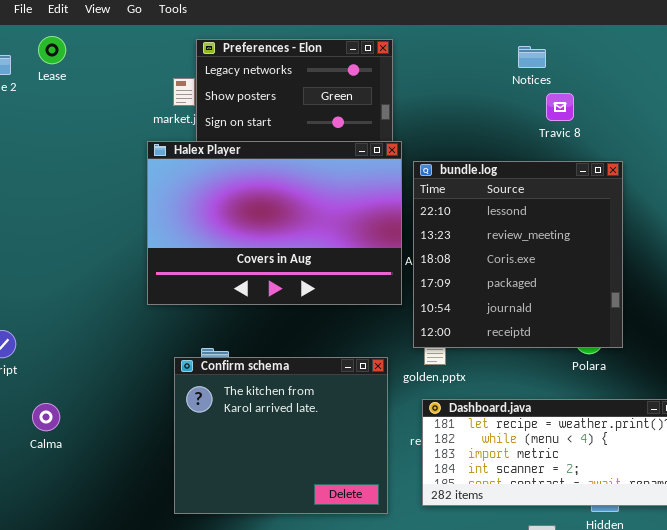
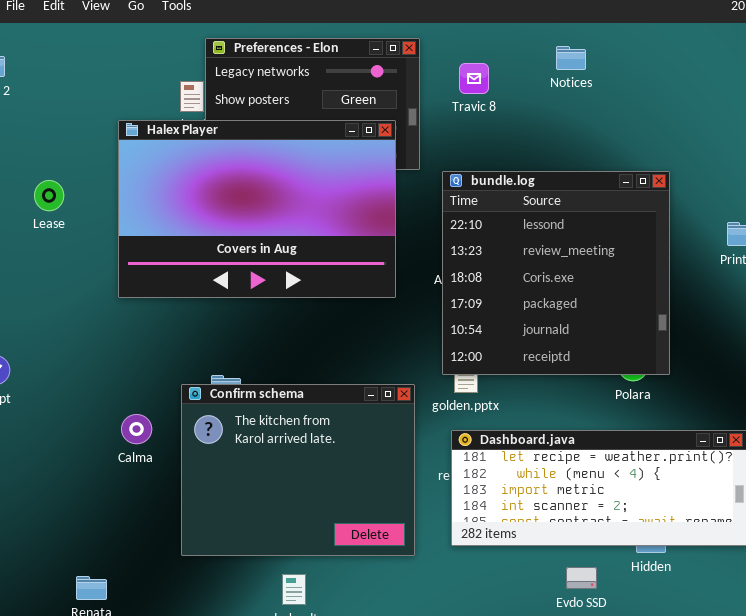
Lease: [38,36,66,64] -> [34,180,64,211], moved
Travic 8: [546,93,574,121] -> [459,63,489,94], moved
Halex Player: [147,141,402,305] -> [118,120,396,298], moved
Calma: [32,403,60,431] -> [121,414,152,444], moved

